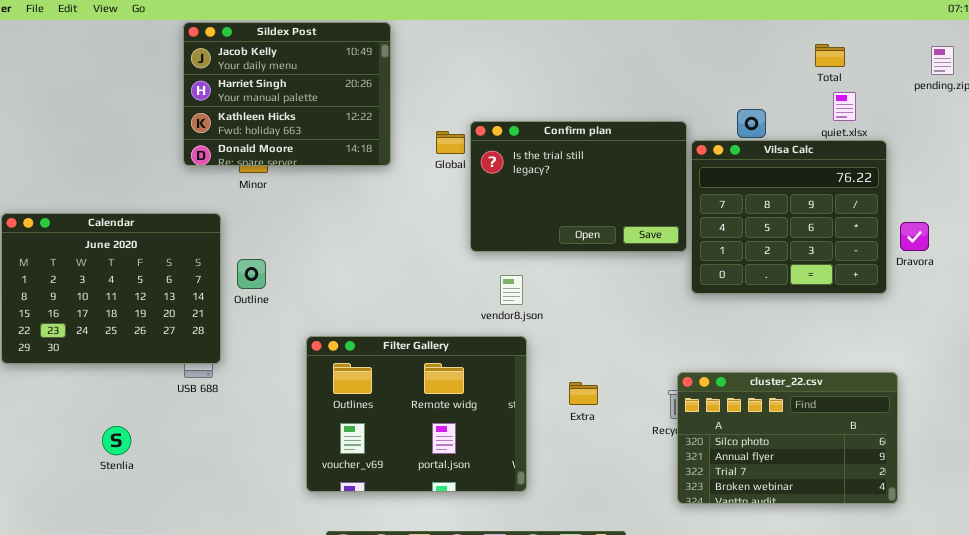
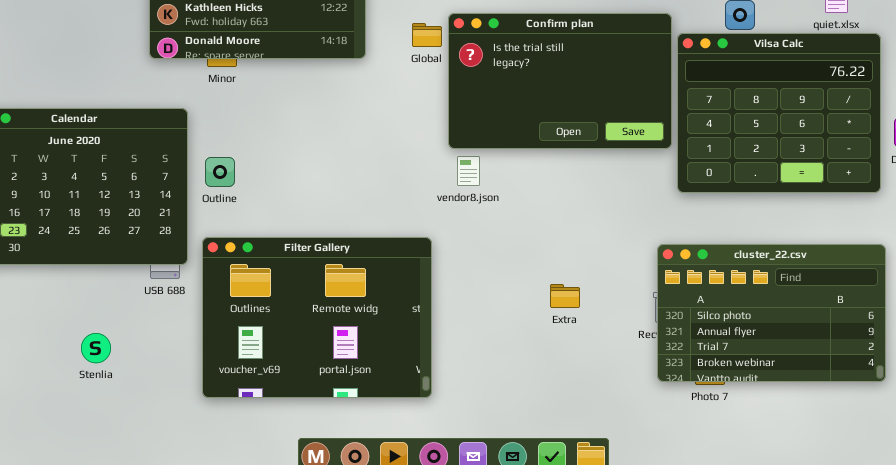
vendor8.json: [500,275,523,305] -> [457,156,480,186], moved
Filter Gallery: [306,336,527,492] -> [202,237,432,398], moved
cluster_22.csv: [677,372,898,504] -> [657,244,886,382], moved
Stenlia: [102,426,131,455] -> [81,333,111,363], moved

